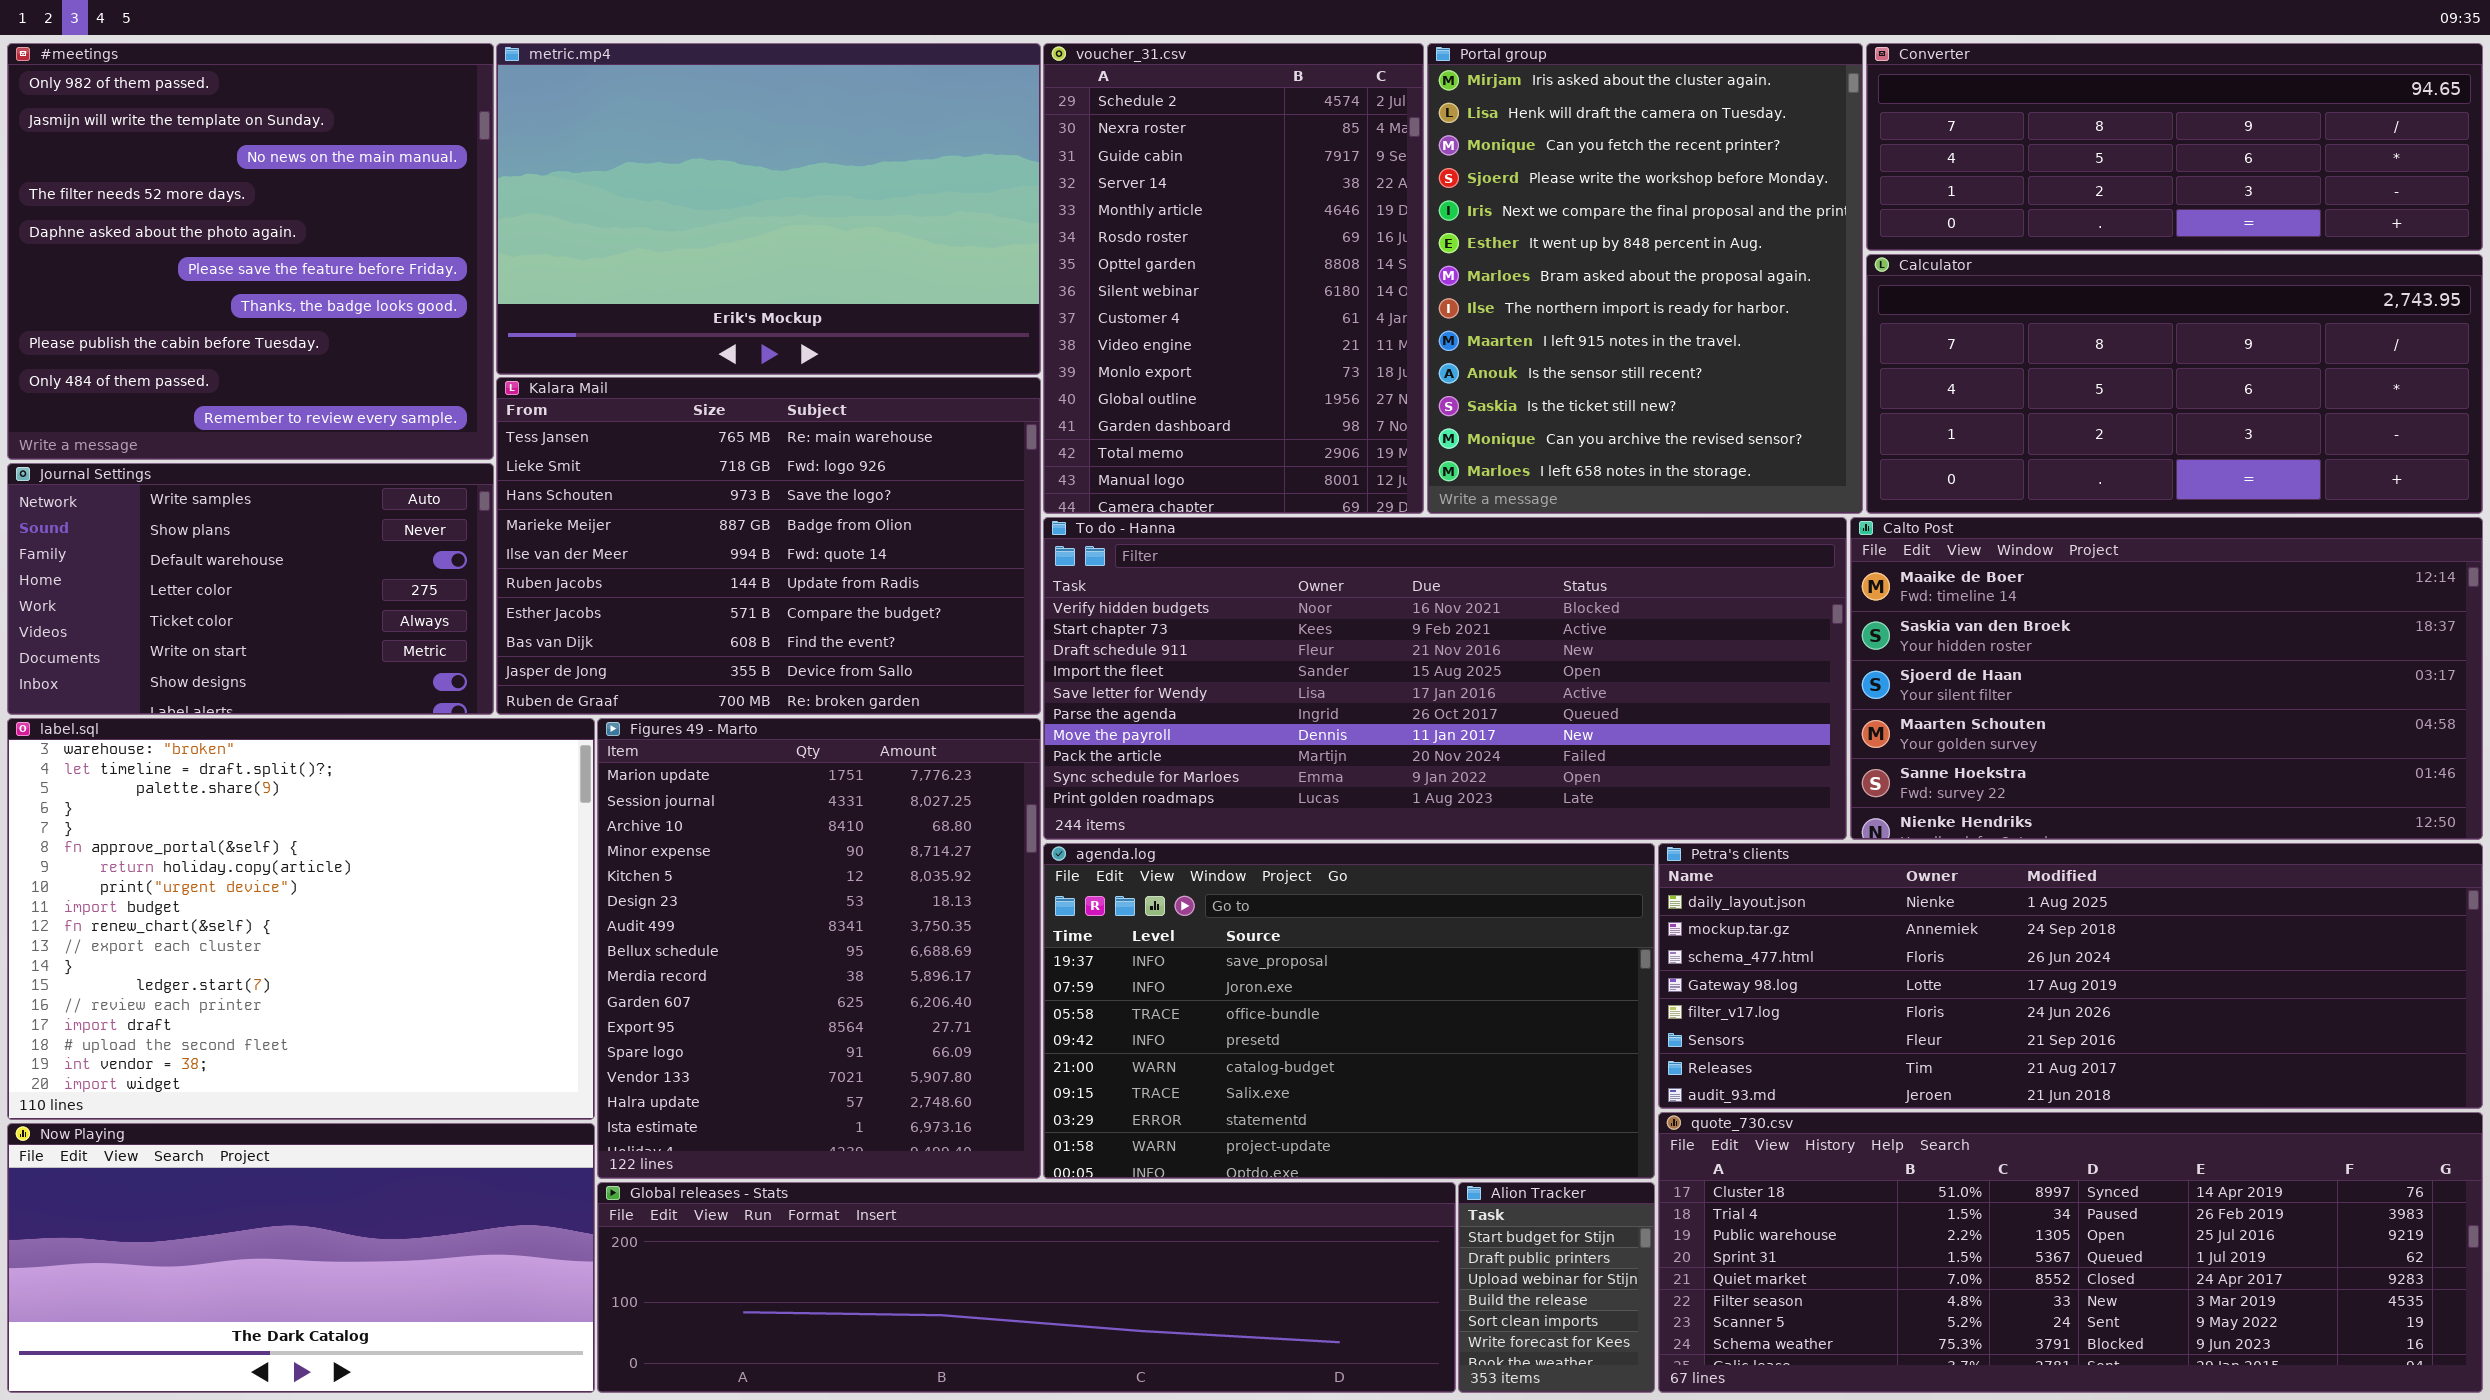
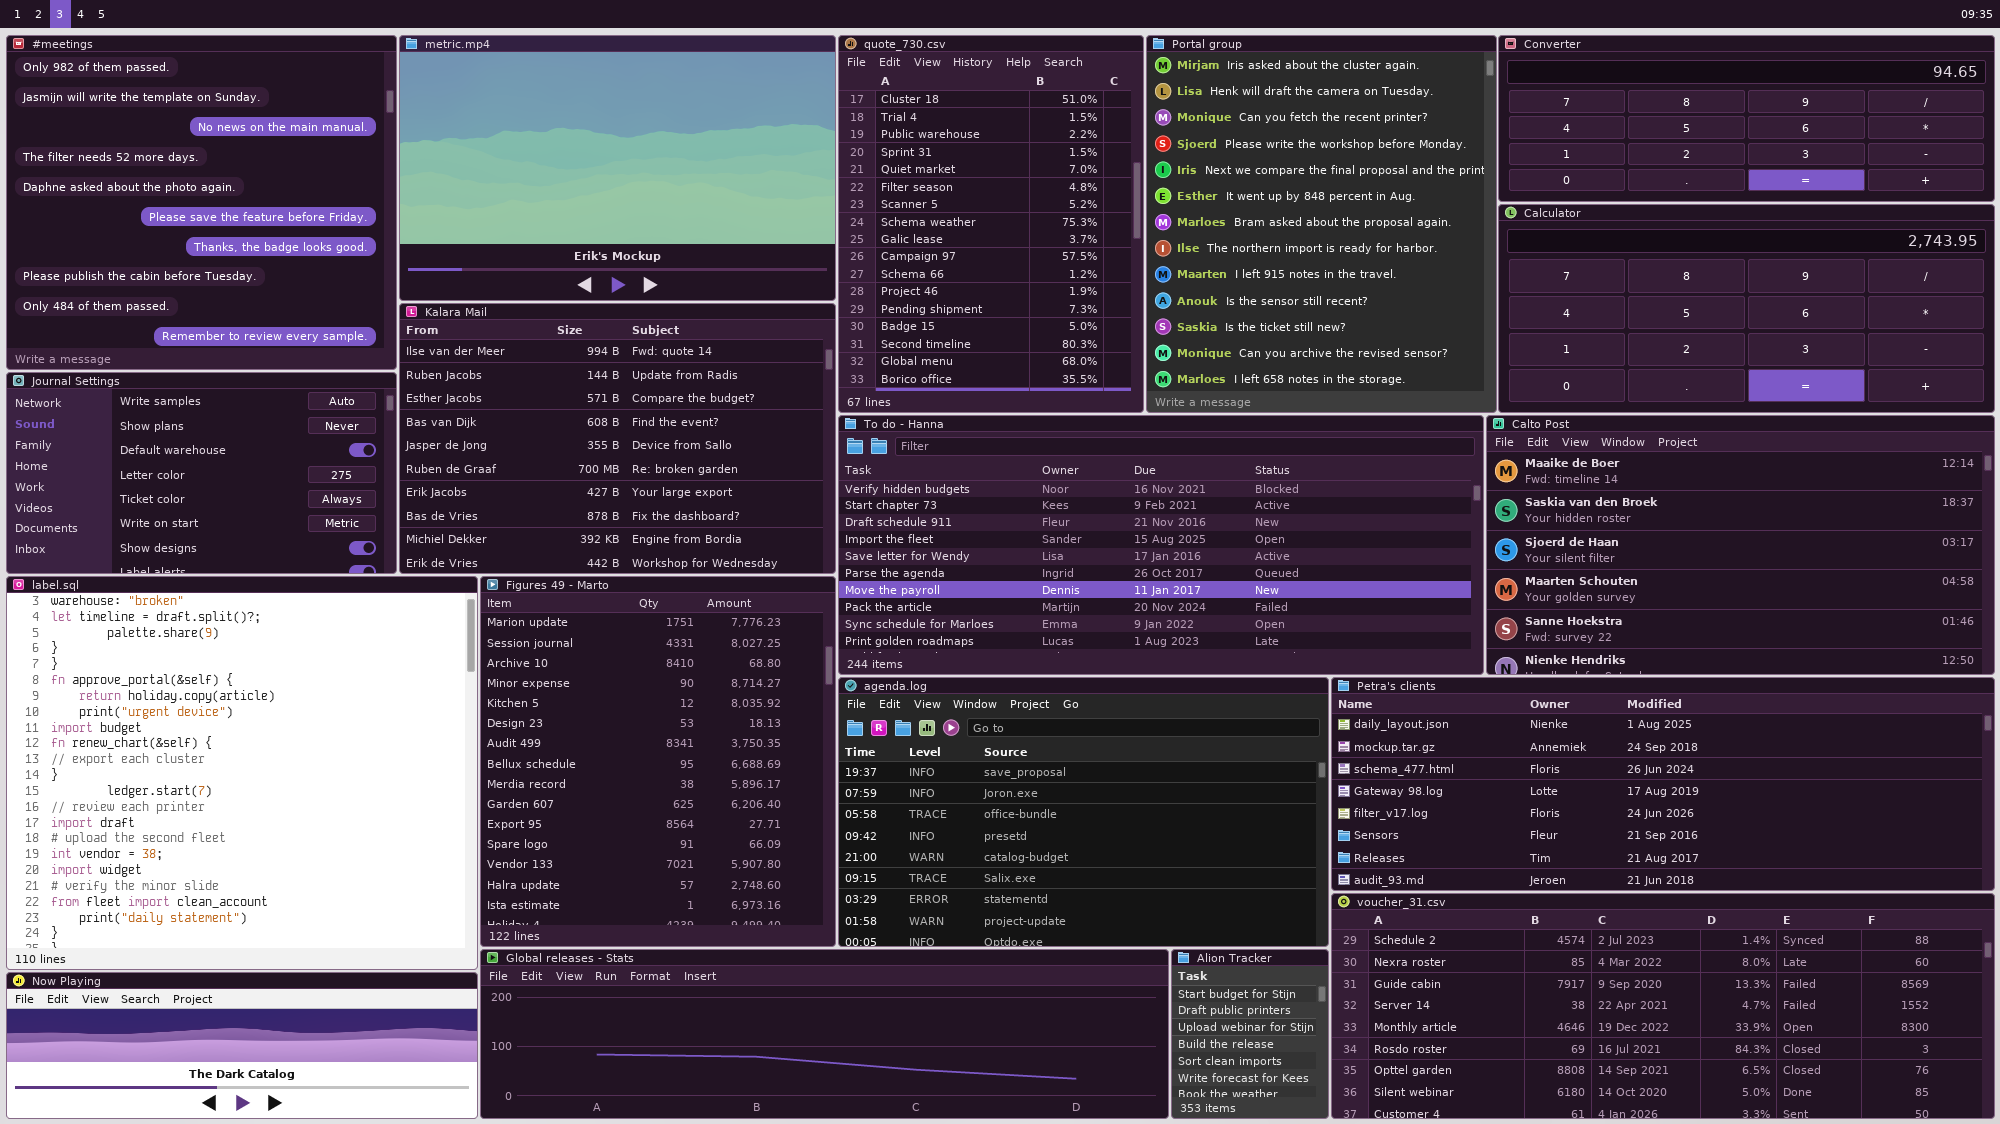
voucher_31.csv: [1043,43,1424,514] -> [1331,893,1995,1119], moved, resized
Kalara Mail: [496,377,1041,715] -> [399,303,836,574], scrolled down 4 rows
label.sql: [7,718,595,1120] -> [6,576,478,970], resized
quote_730.csv: [1658,1112,2483,1393] -> [838,35,1144,413], moved, resized
Now Playing: [7,1123,595,1393] -> [6,972,478,1119], resized

